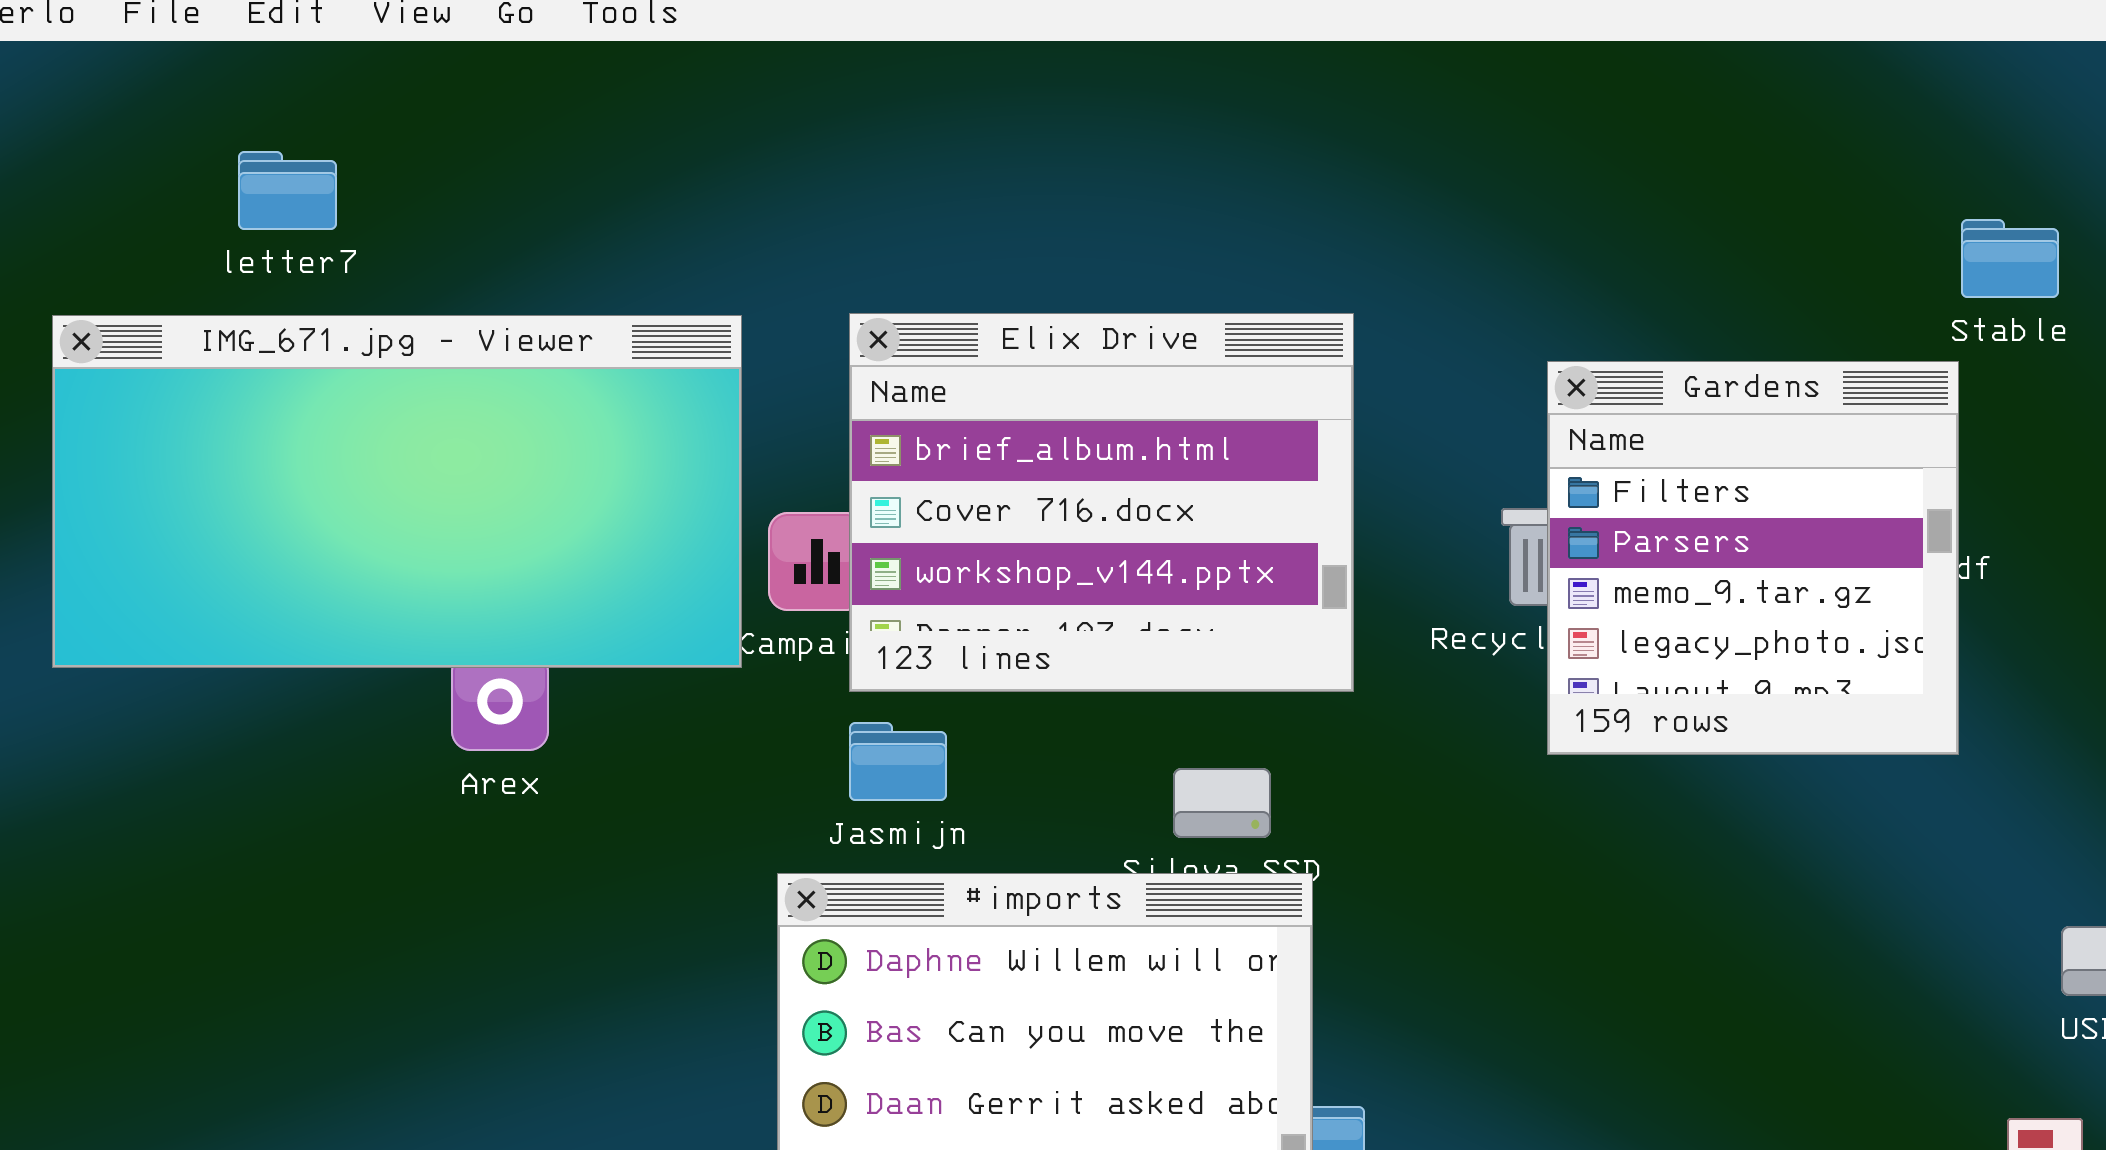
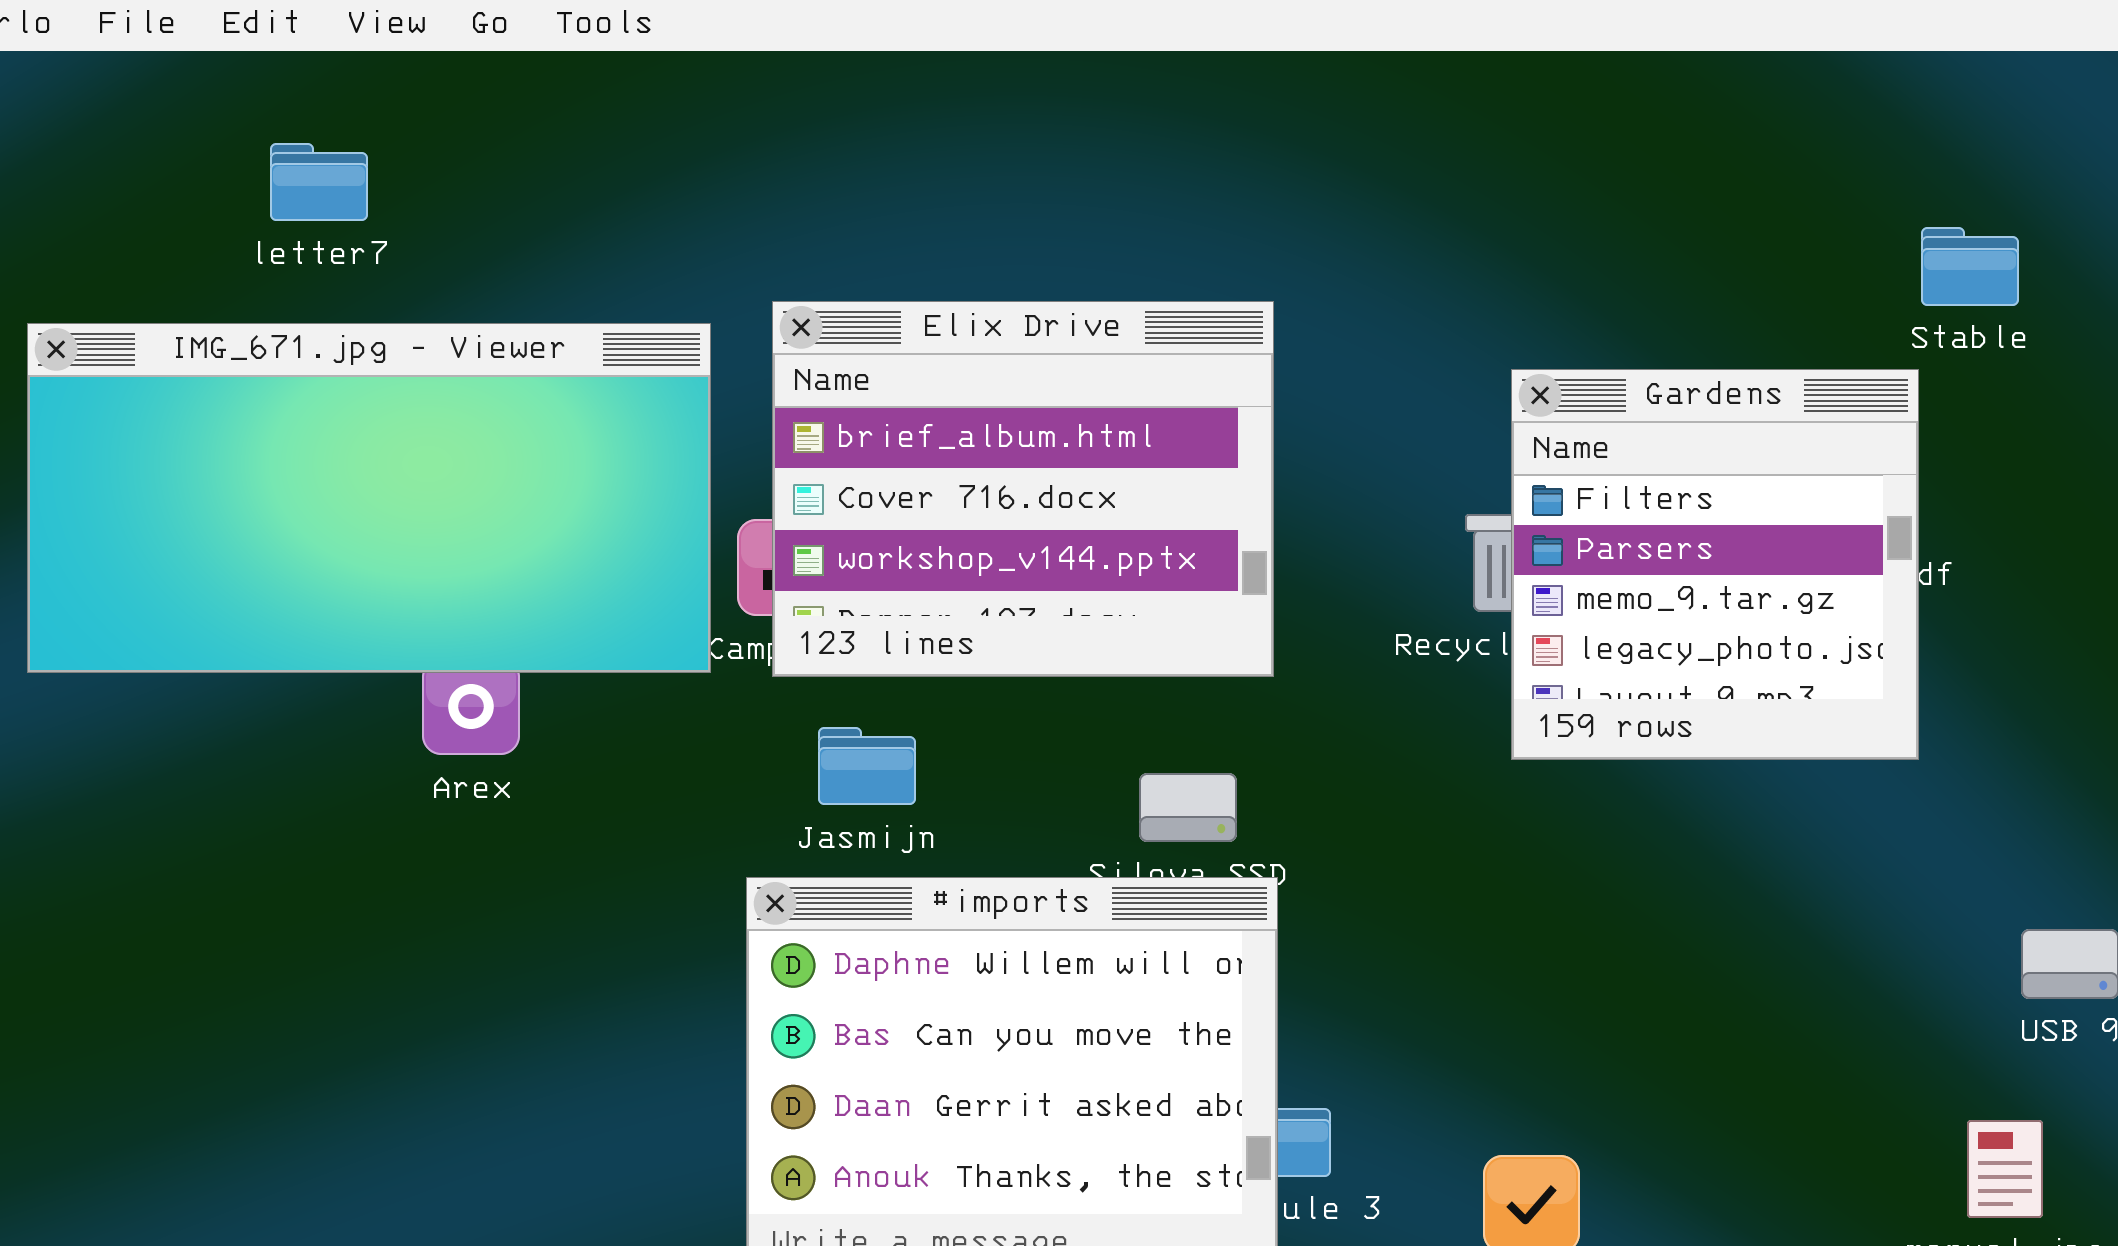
letter7: [238,151,337,230] -> [270,143,368,221], moved
Elix Drive: [849,313,1354,692] -> [772,301,1274,677], moved

